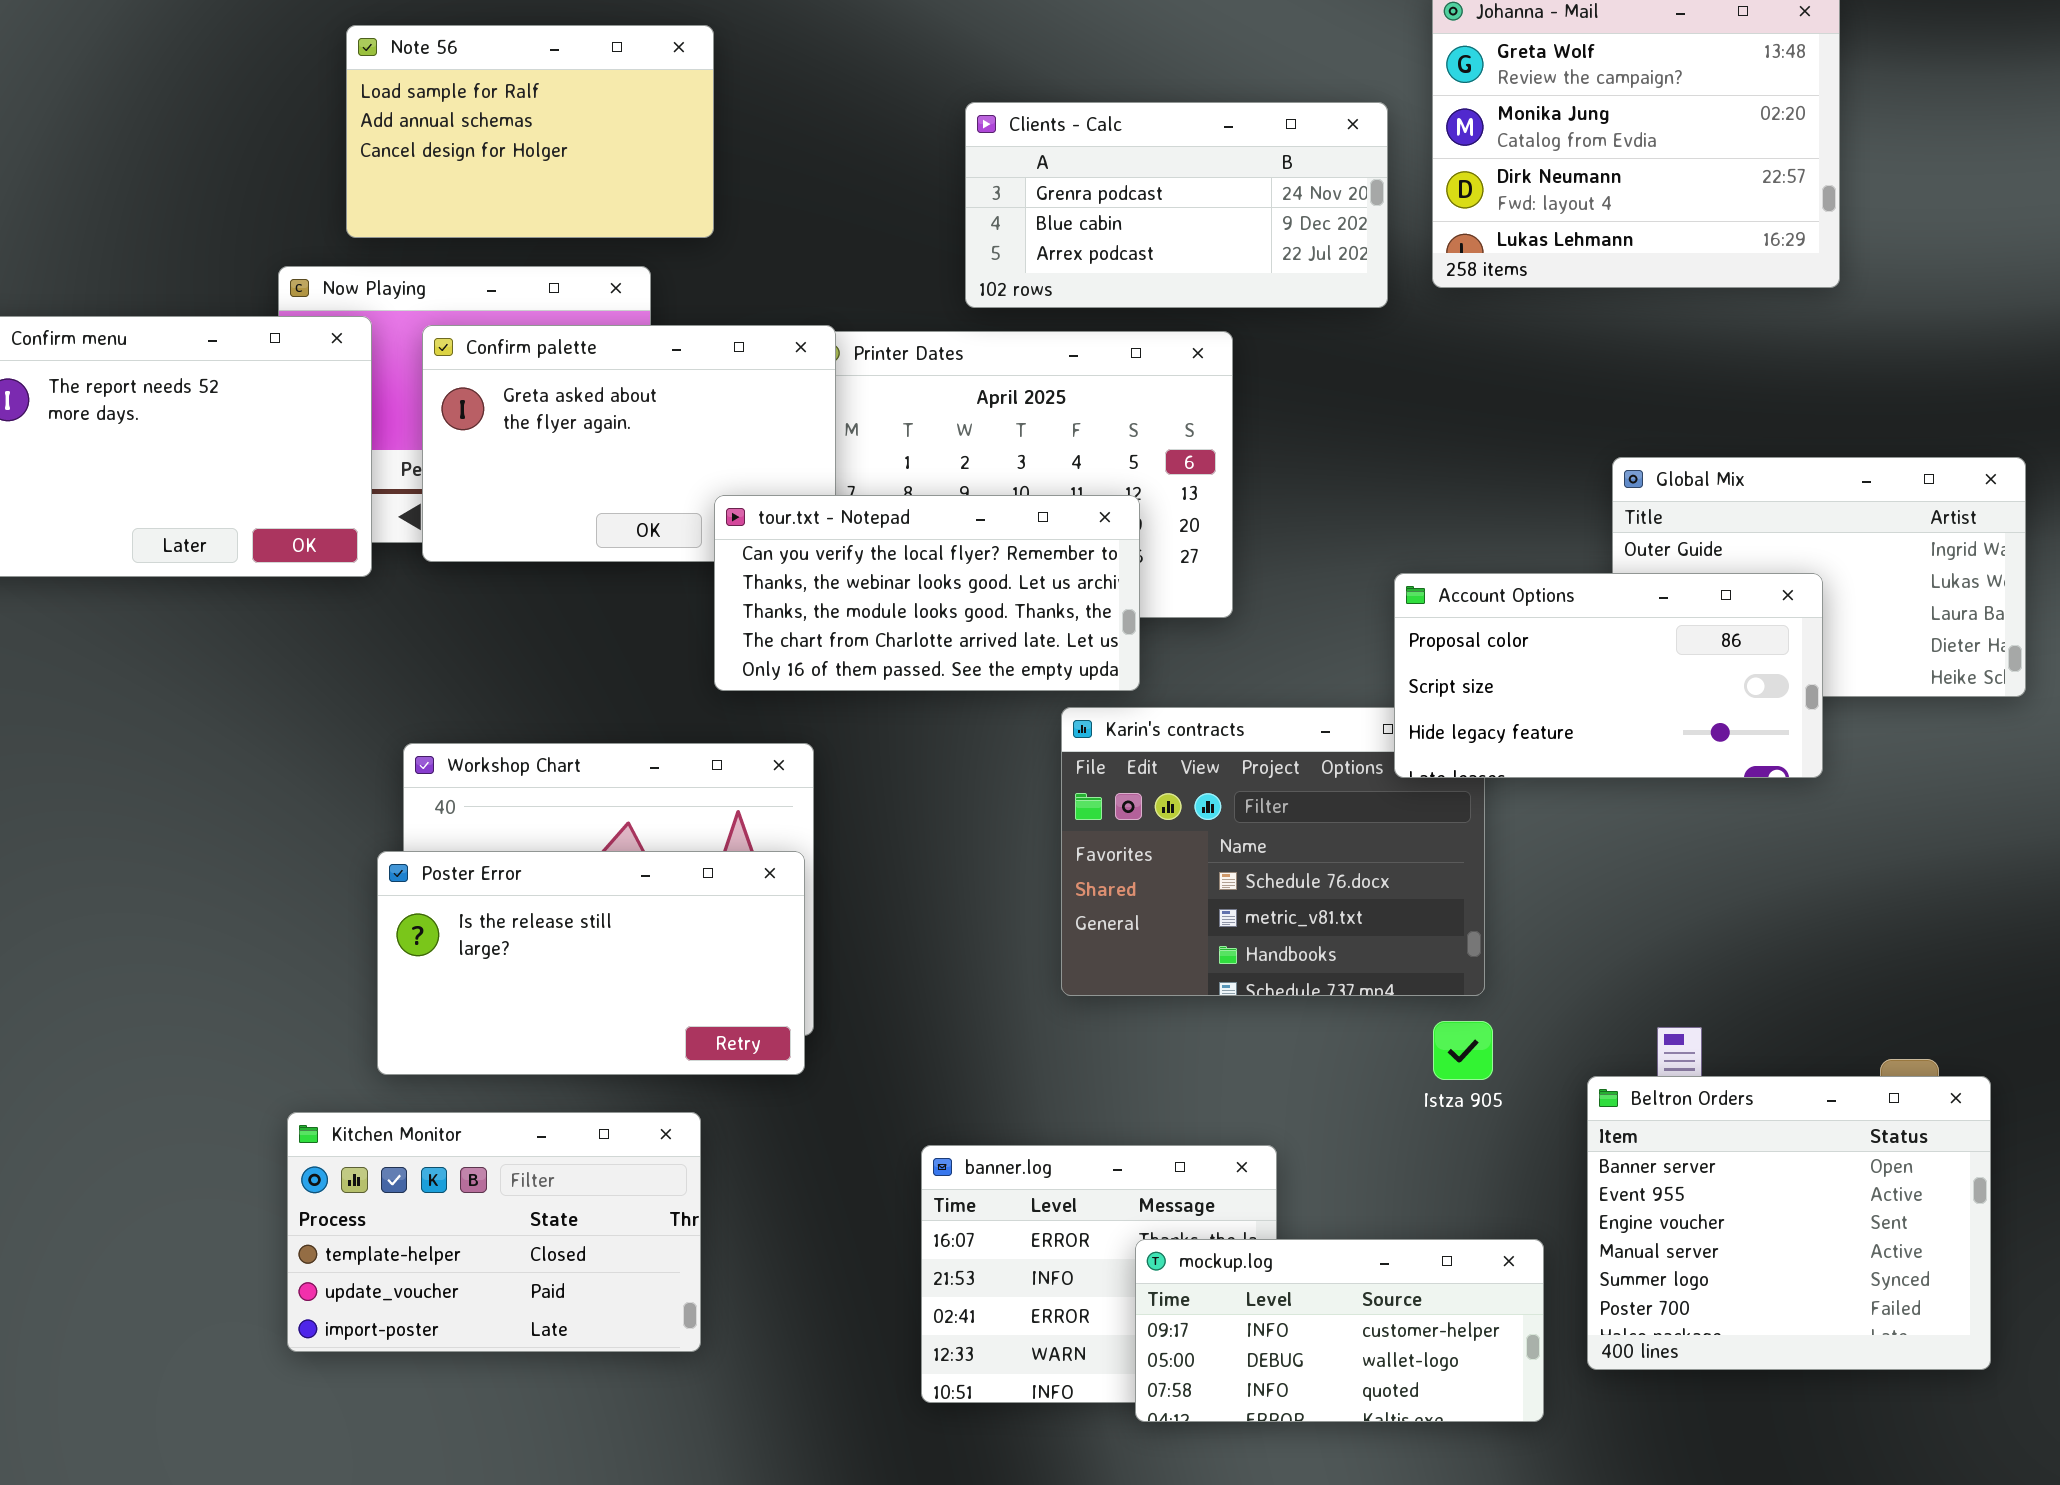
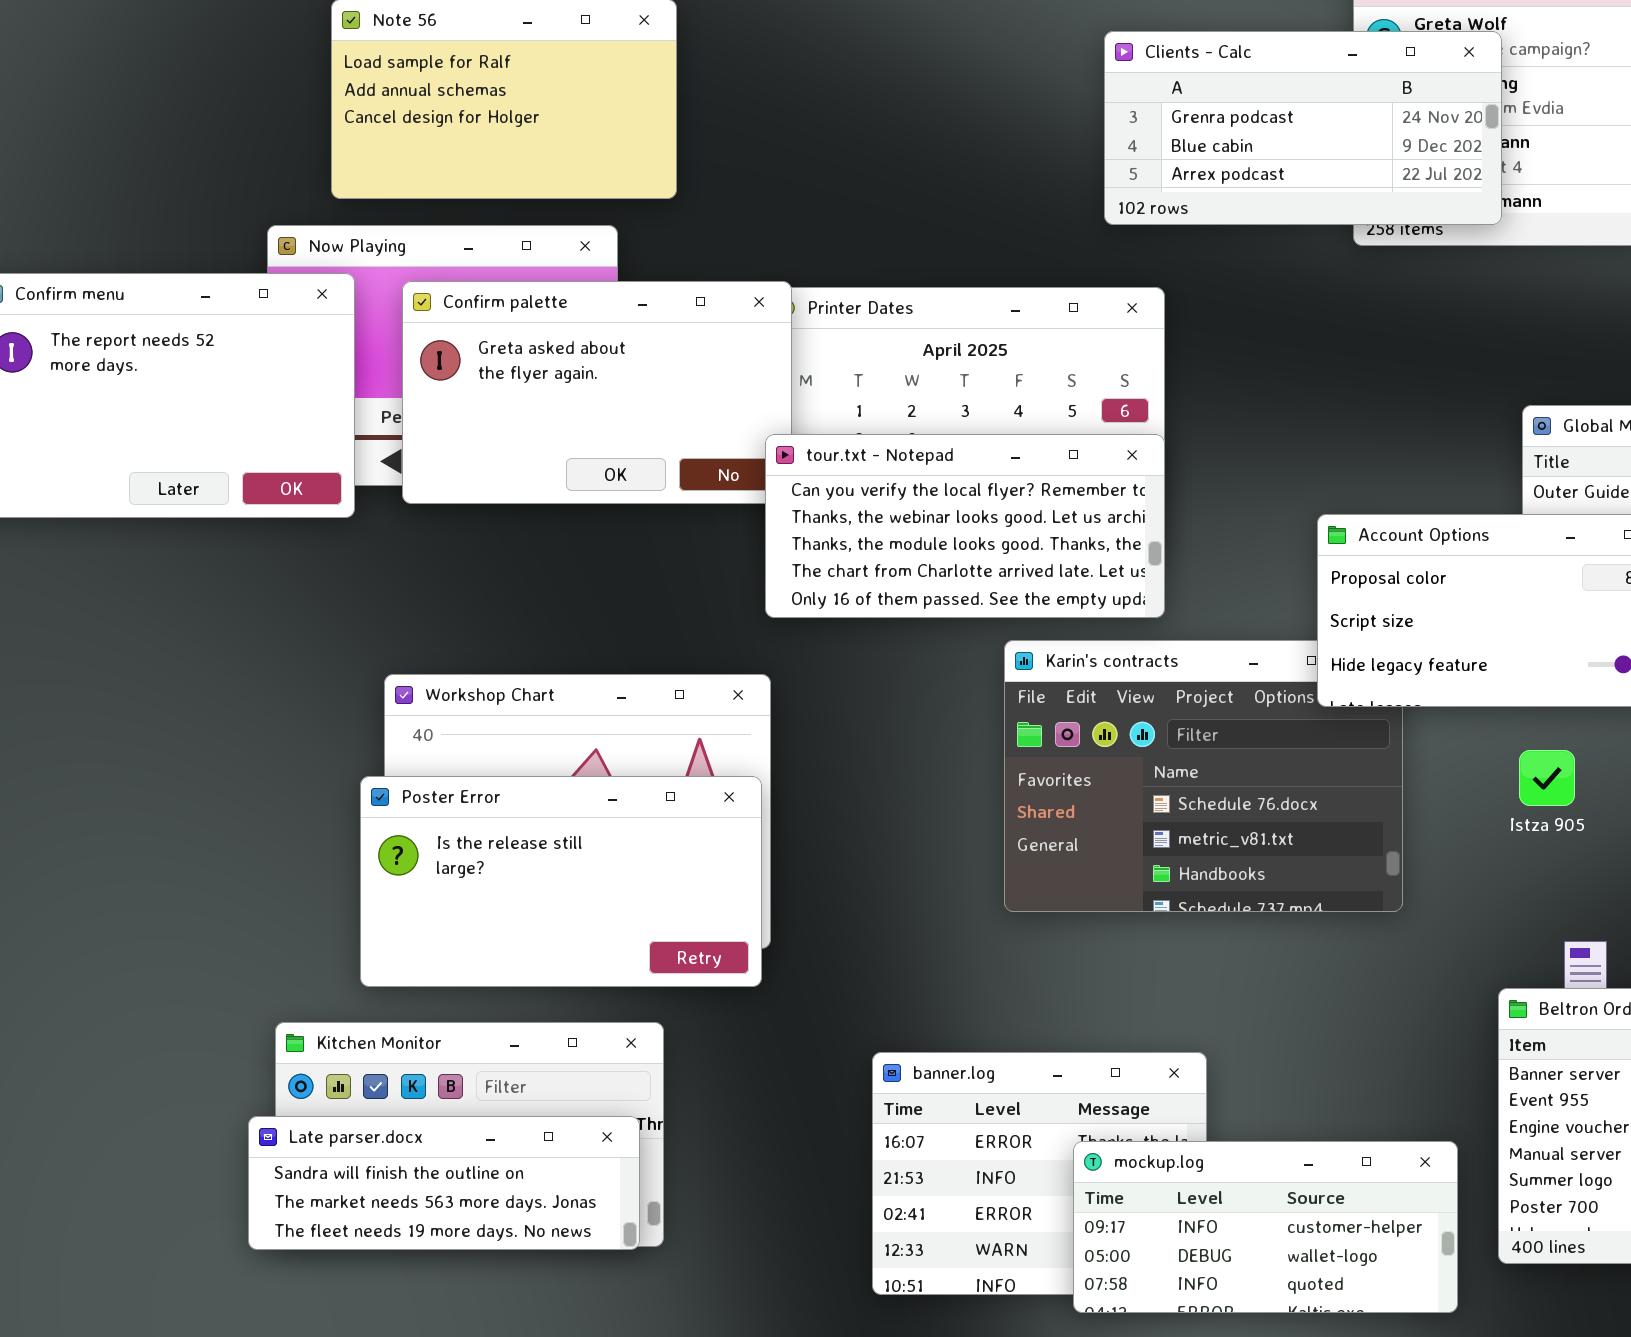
Clients - Calc: [965,102,1388,308] -> [1104,31,1502,225], moved
tour.txt - Notepad: [714,495,1140,691] -> [765,434,1165,618], moved
Istza 905: [1433,1021,1493,1080] -> [1519,750,1575,806], moved
Late parser.docx: none -> [248,1116,640,1250], opened

